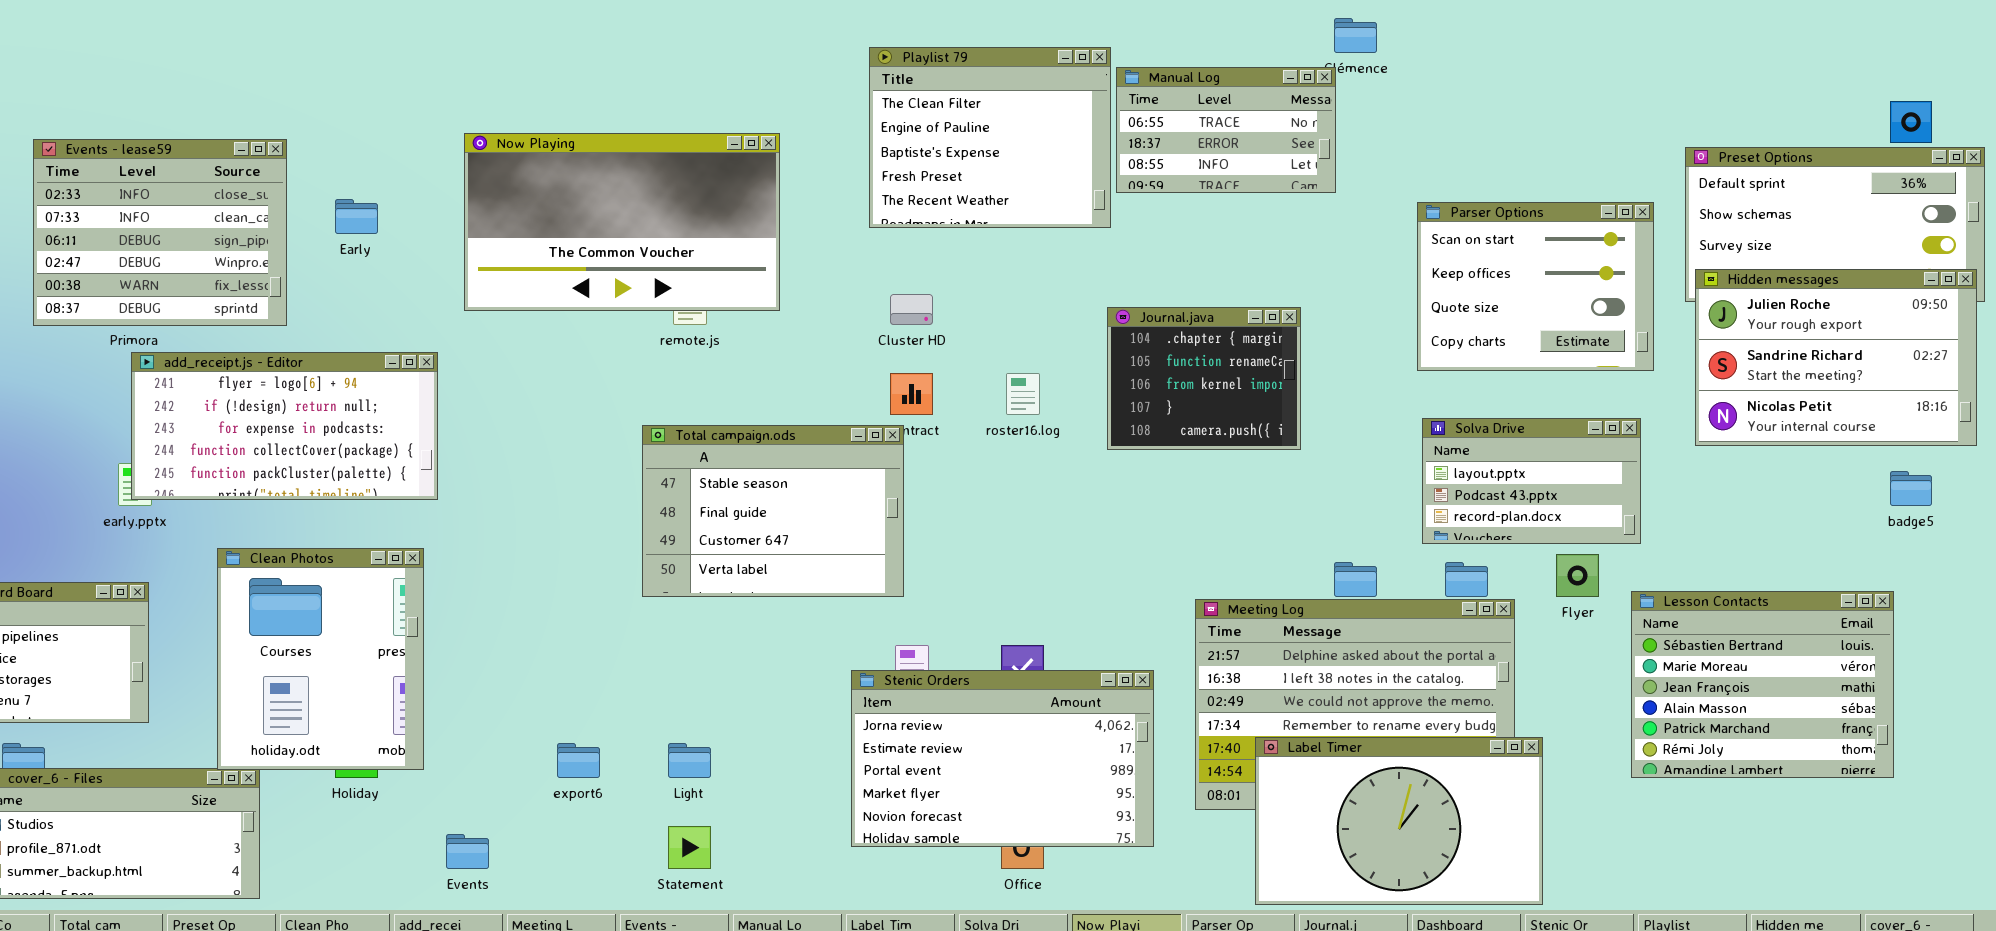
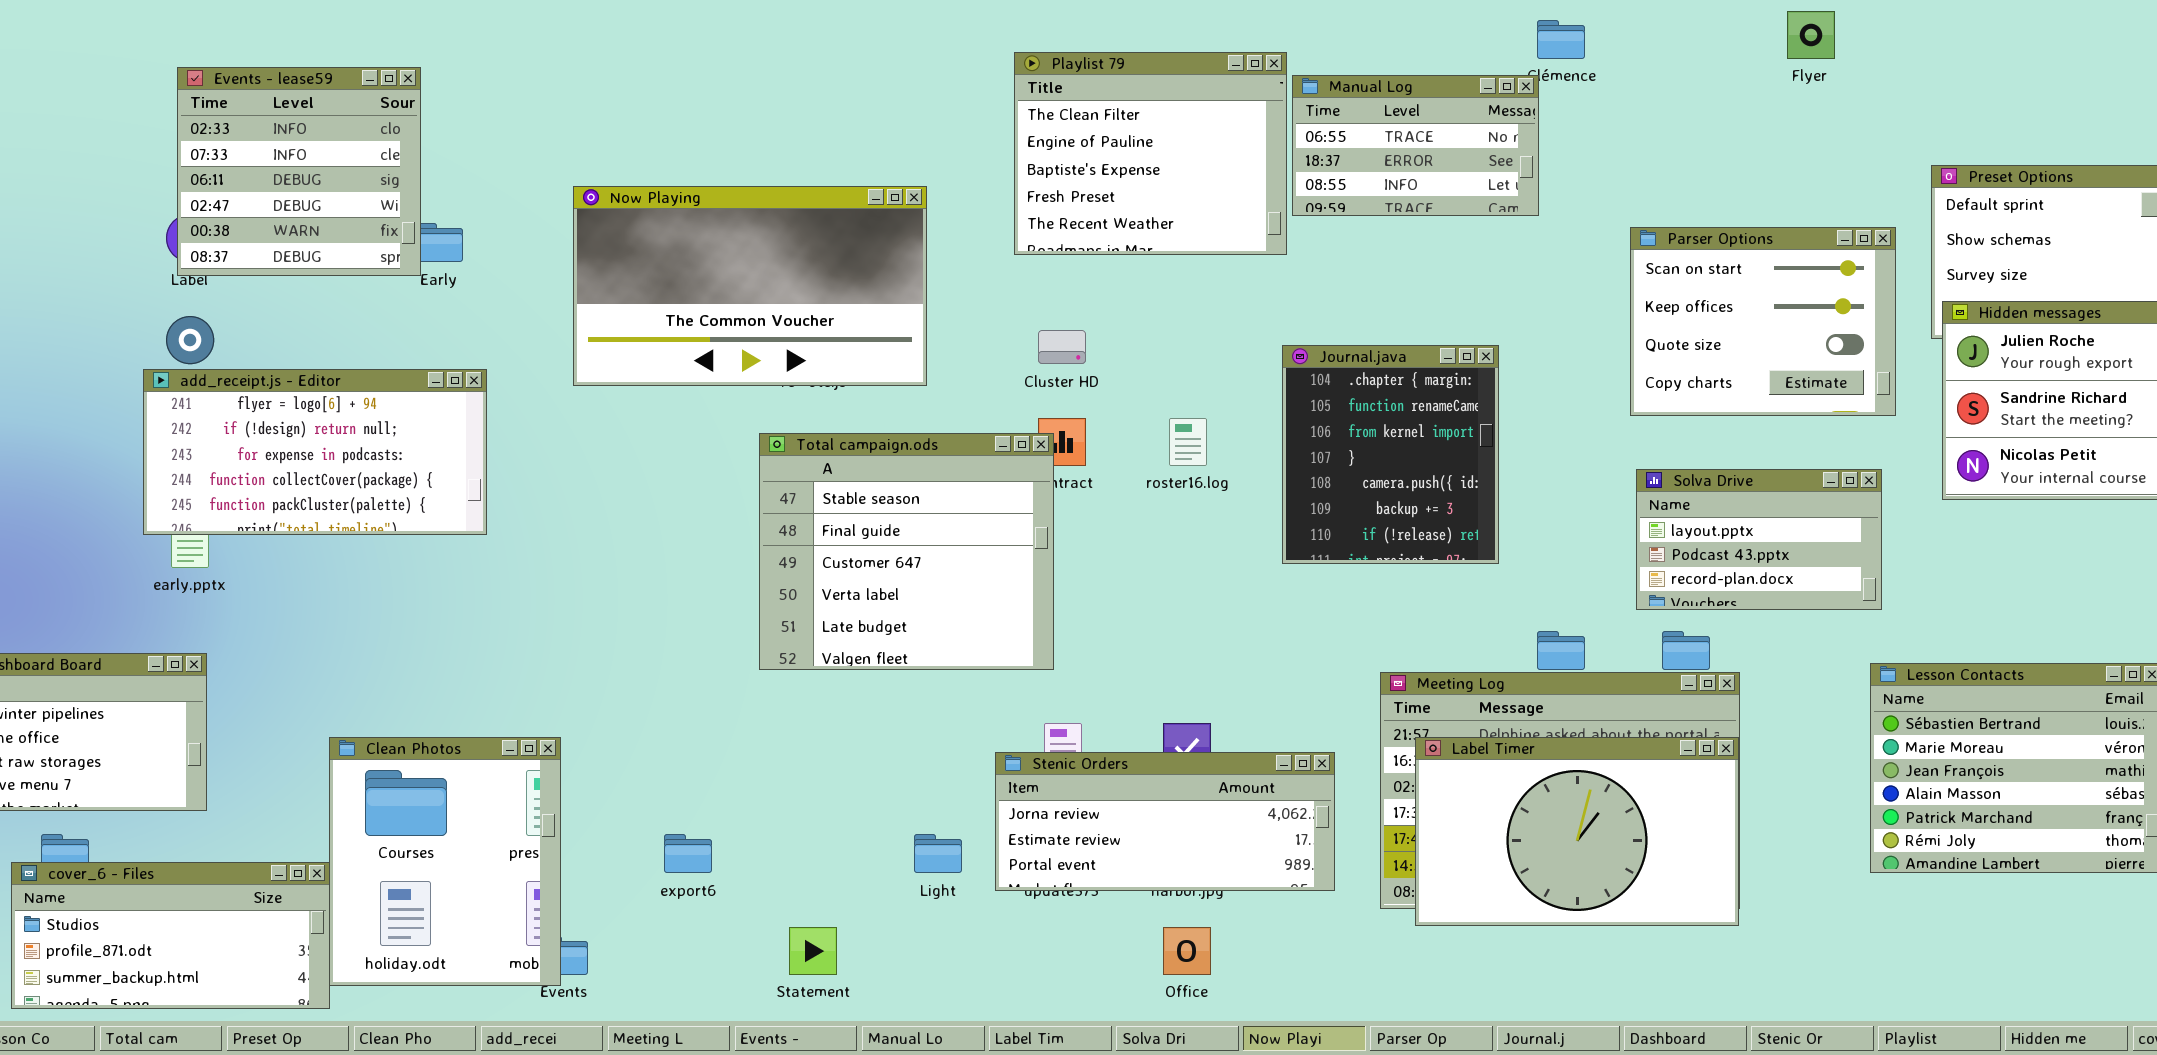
Now Playing: [464,133,780,311] -> [573,186,927,386], moved
Events - lease59: [33,139,287,326] -> [177,67,421,276], moved, resized
Journal.java: [1107,307,1301,450] -> [1282,345,1499,564], resized
add_receipt.js - Editor: [131,352,438,500] -> [143,369,487,535], moved
Total campaign.ods: [642,425,904,597] -> [759,433,1054,670], resized
Clean Photos: [217,548,424,770] -> [329,737,561,986], moved
Flyer: [1556,554,1599,597] -> [1787,11,1835,59], moved
Stenic Orders: [851,670,1154,847] -> [995,752,1335,891], resized
Label Timer: [1255,737,1543,905] -> [1415,737,1739,926], moved
Light: [668,743,711,778] -> [914,834,962,873], moved

